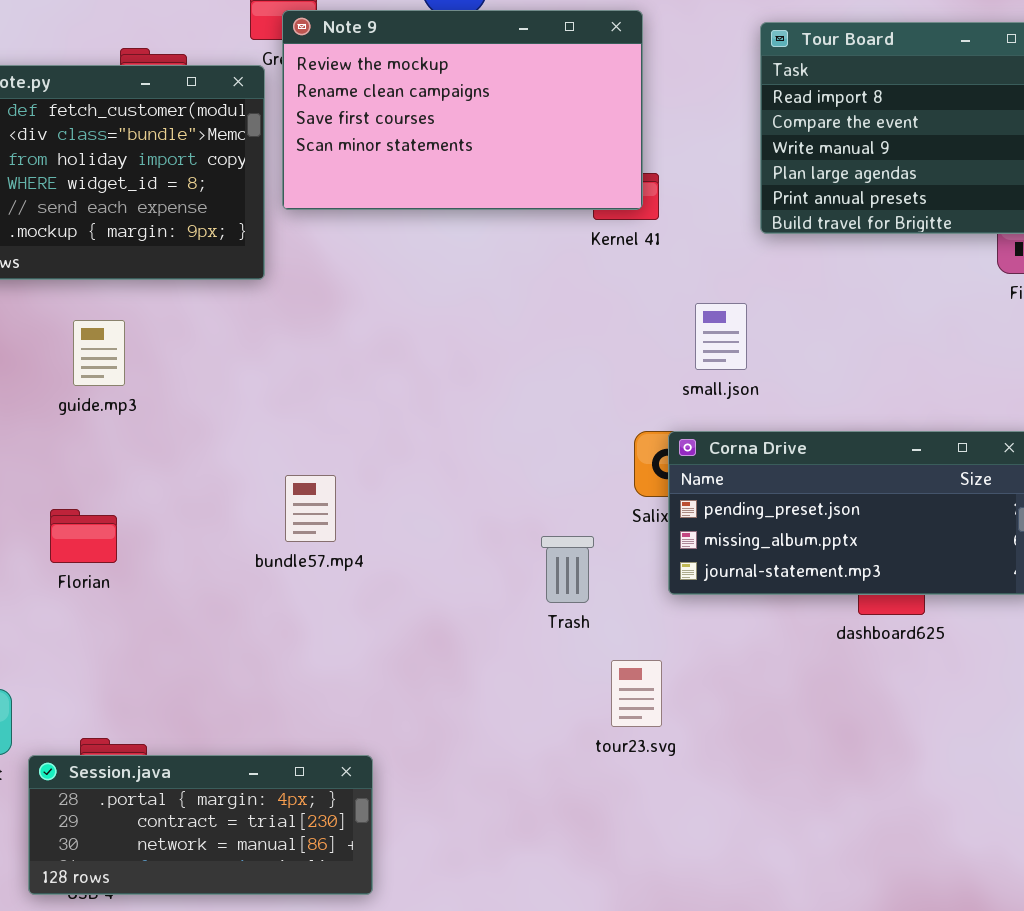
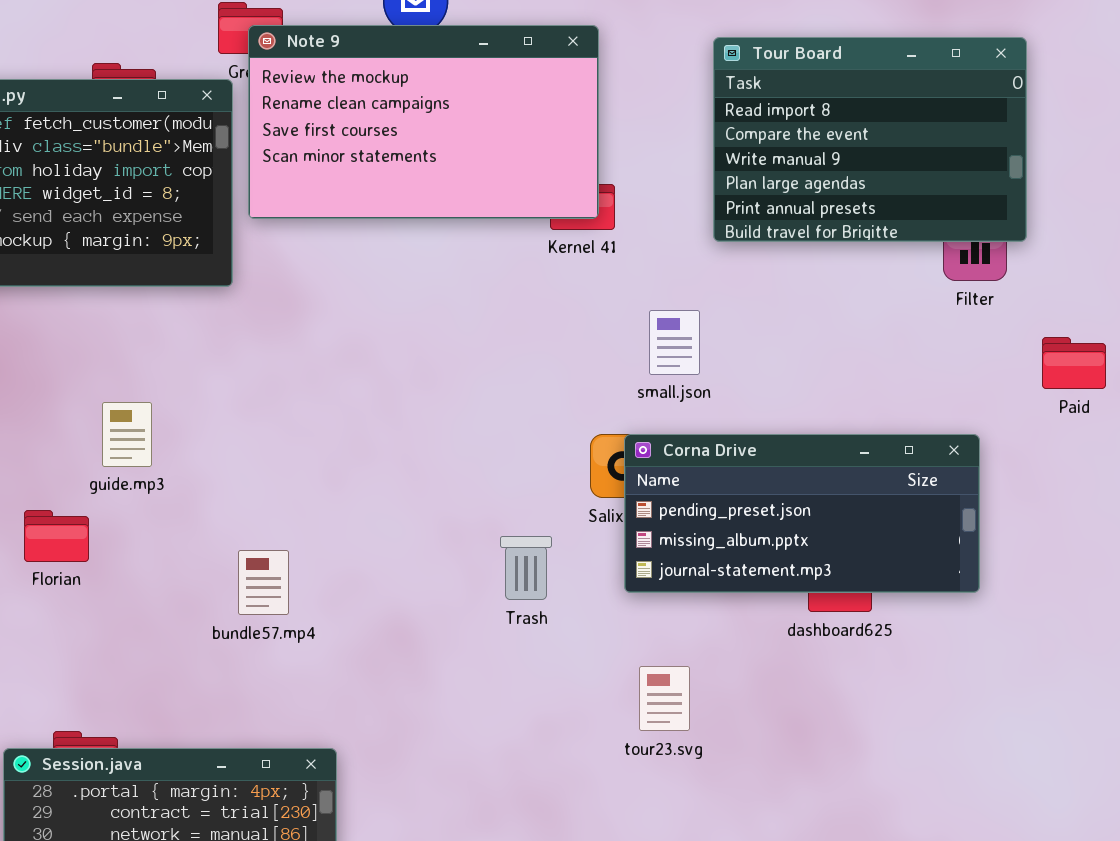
guide.mp3: [73,320,125,386] -> [102,402,152,467], moved
bundle57.mp4: [285,475,336,542] -> [238,550,289,615], moved
tour23.svg: [611,660,662,727] -> [639,666,690,731], moved

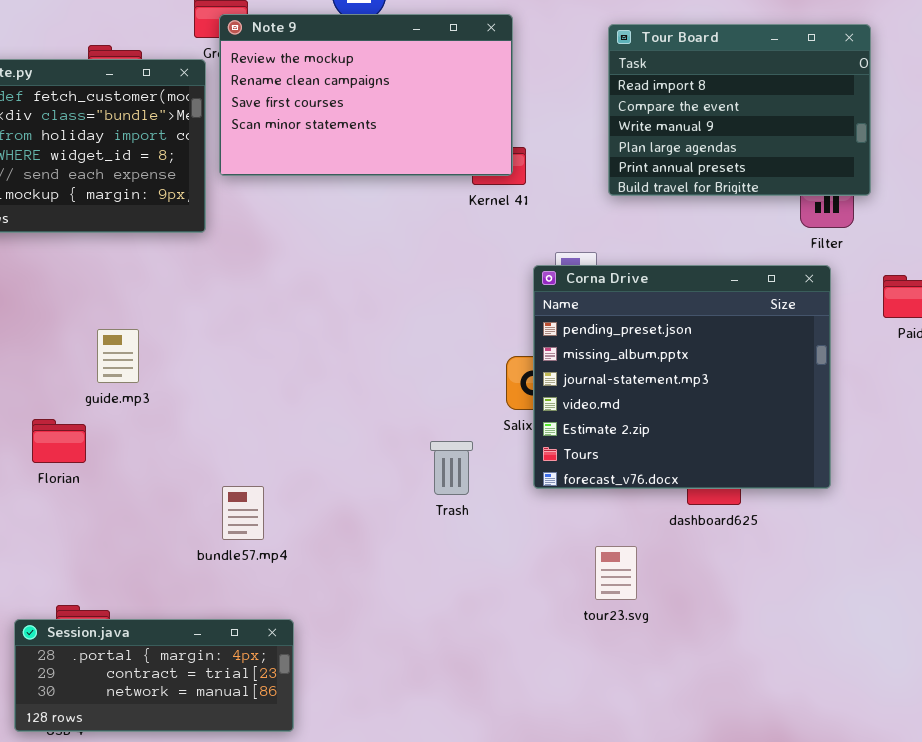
Corna Drive: [624,434,980,593] -> [533,265,831,489], resized
bundle57.mp4: [238,550,289,615] -> [222,486,264,540], moved
tour23.svg: [639,666,690,731] -> [595,546,637,600], moved

